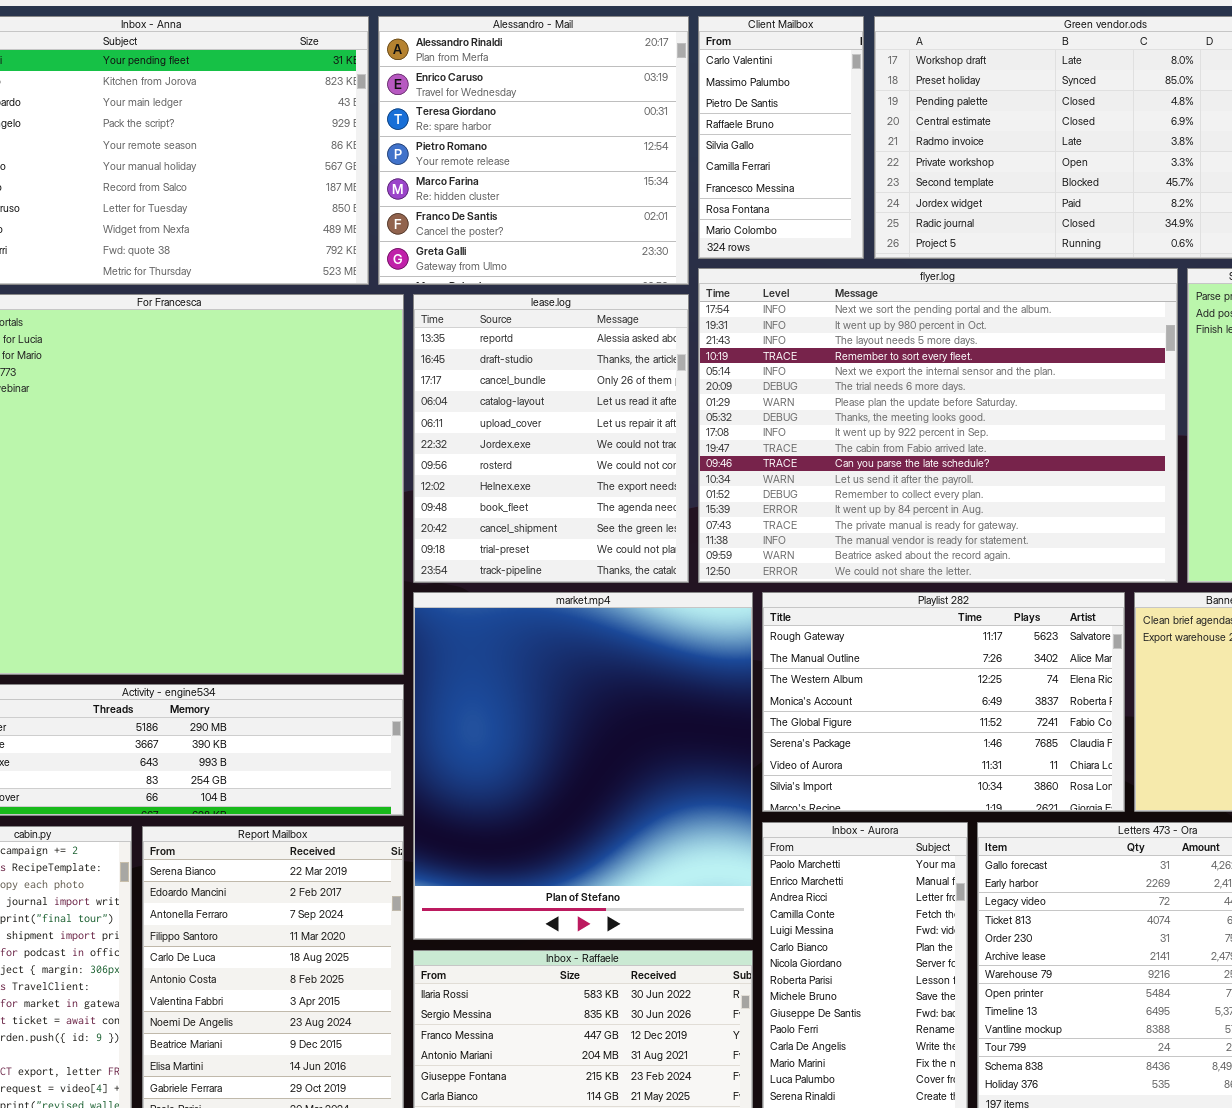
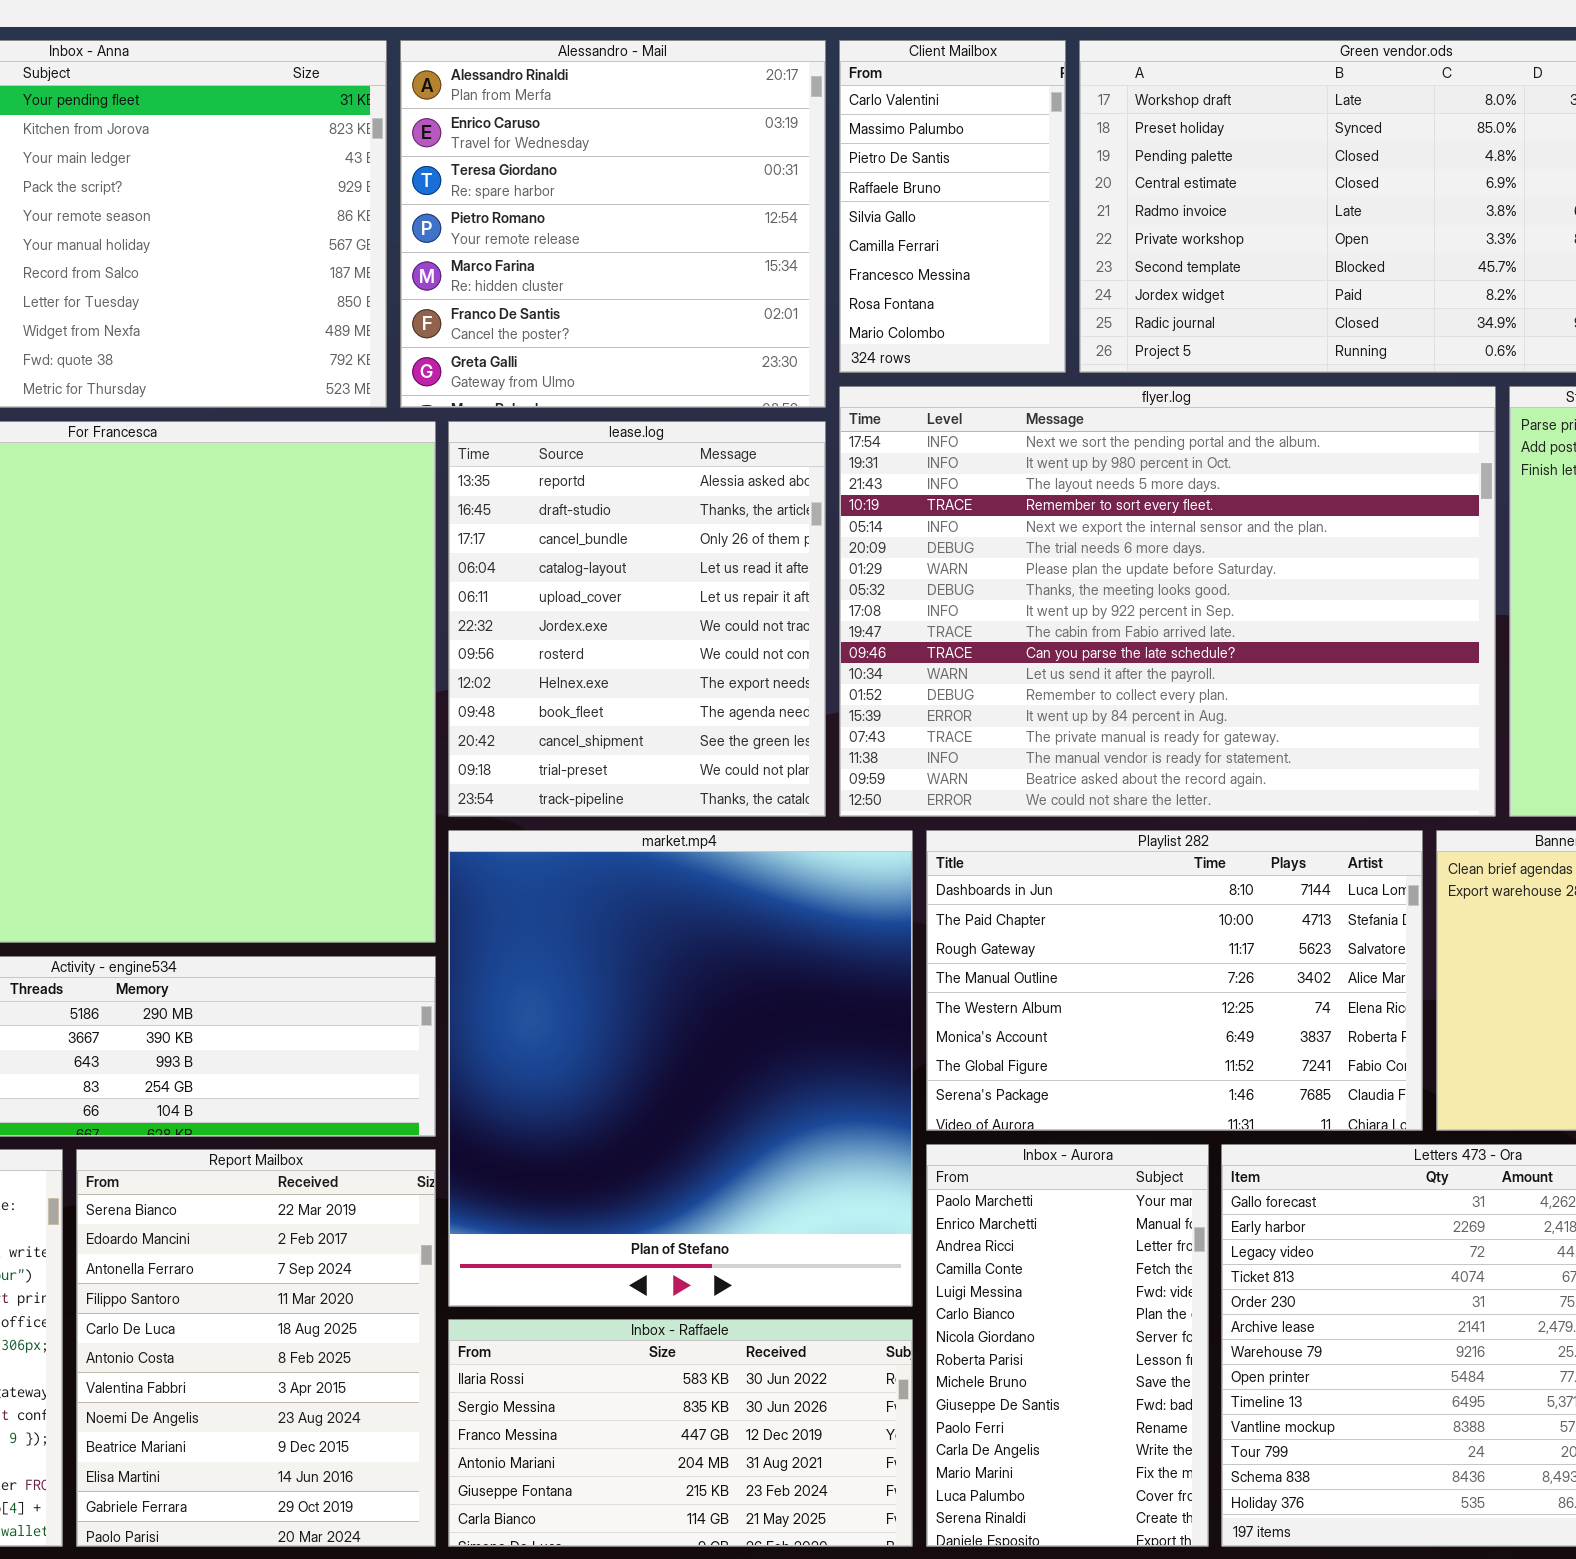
Playlist 282: [762,592,1125,812] -> [926,830,1423,1131], scrolled up 2 rows

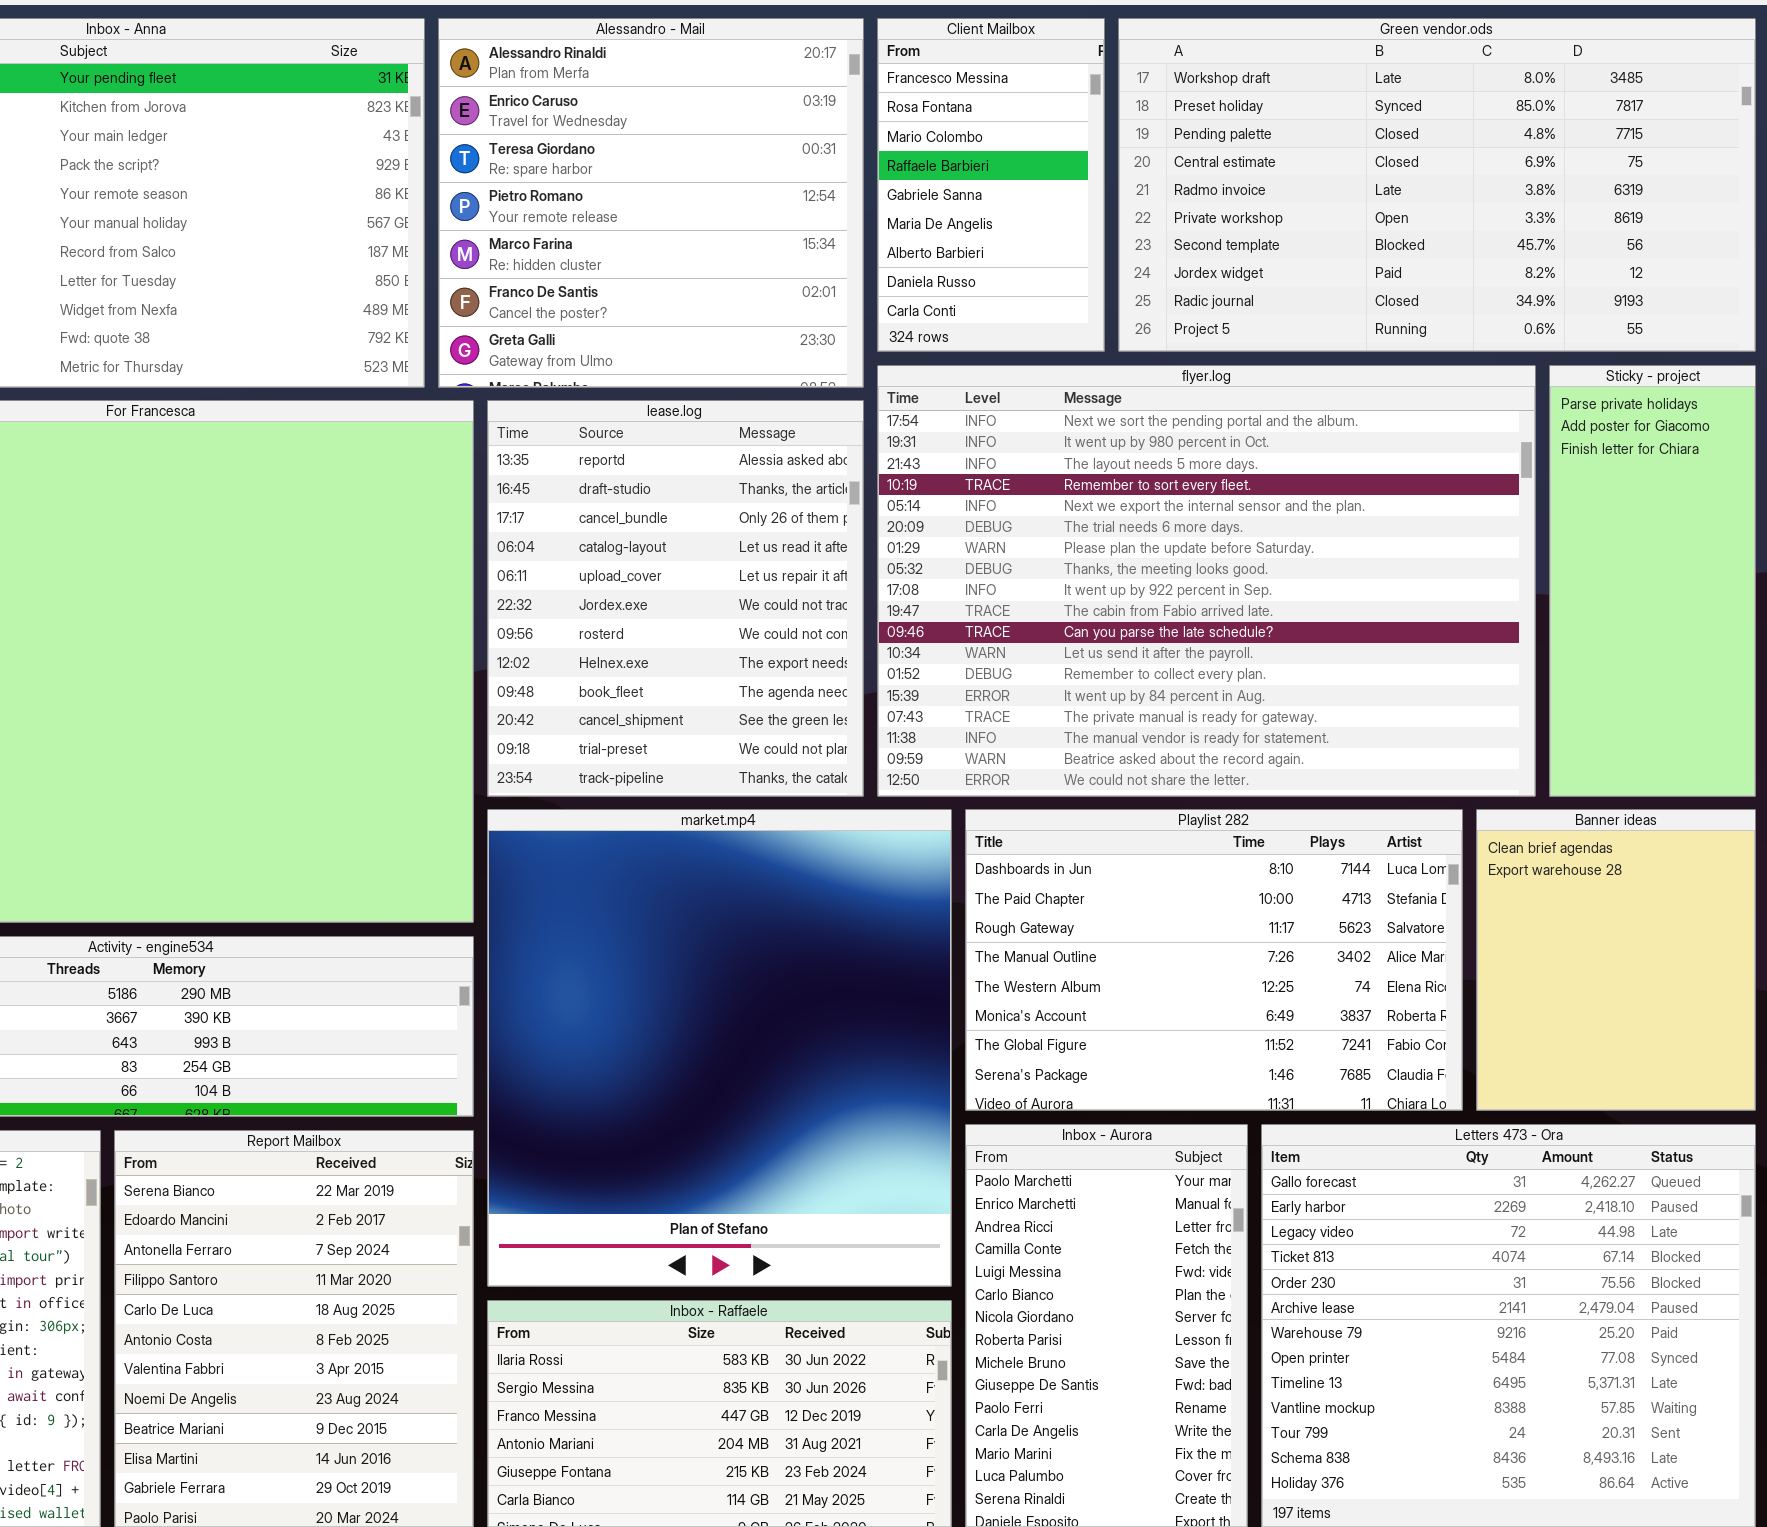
Client Mailbox: [839,40,1066,373] -> [877,18,1105,352], scrolled down 6 rows

